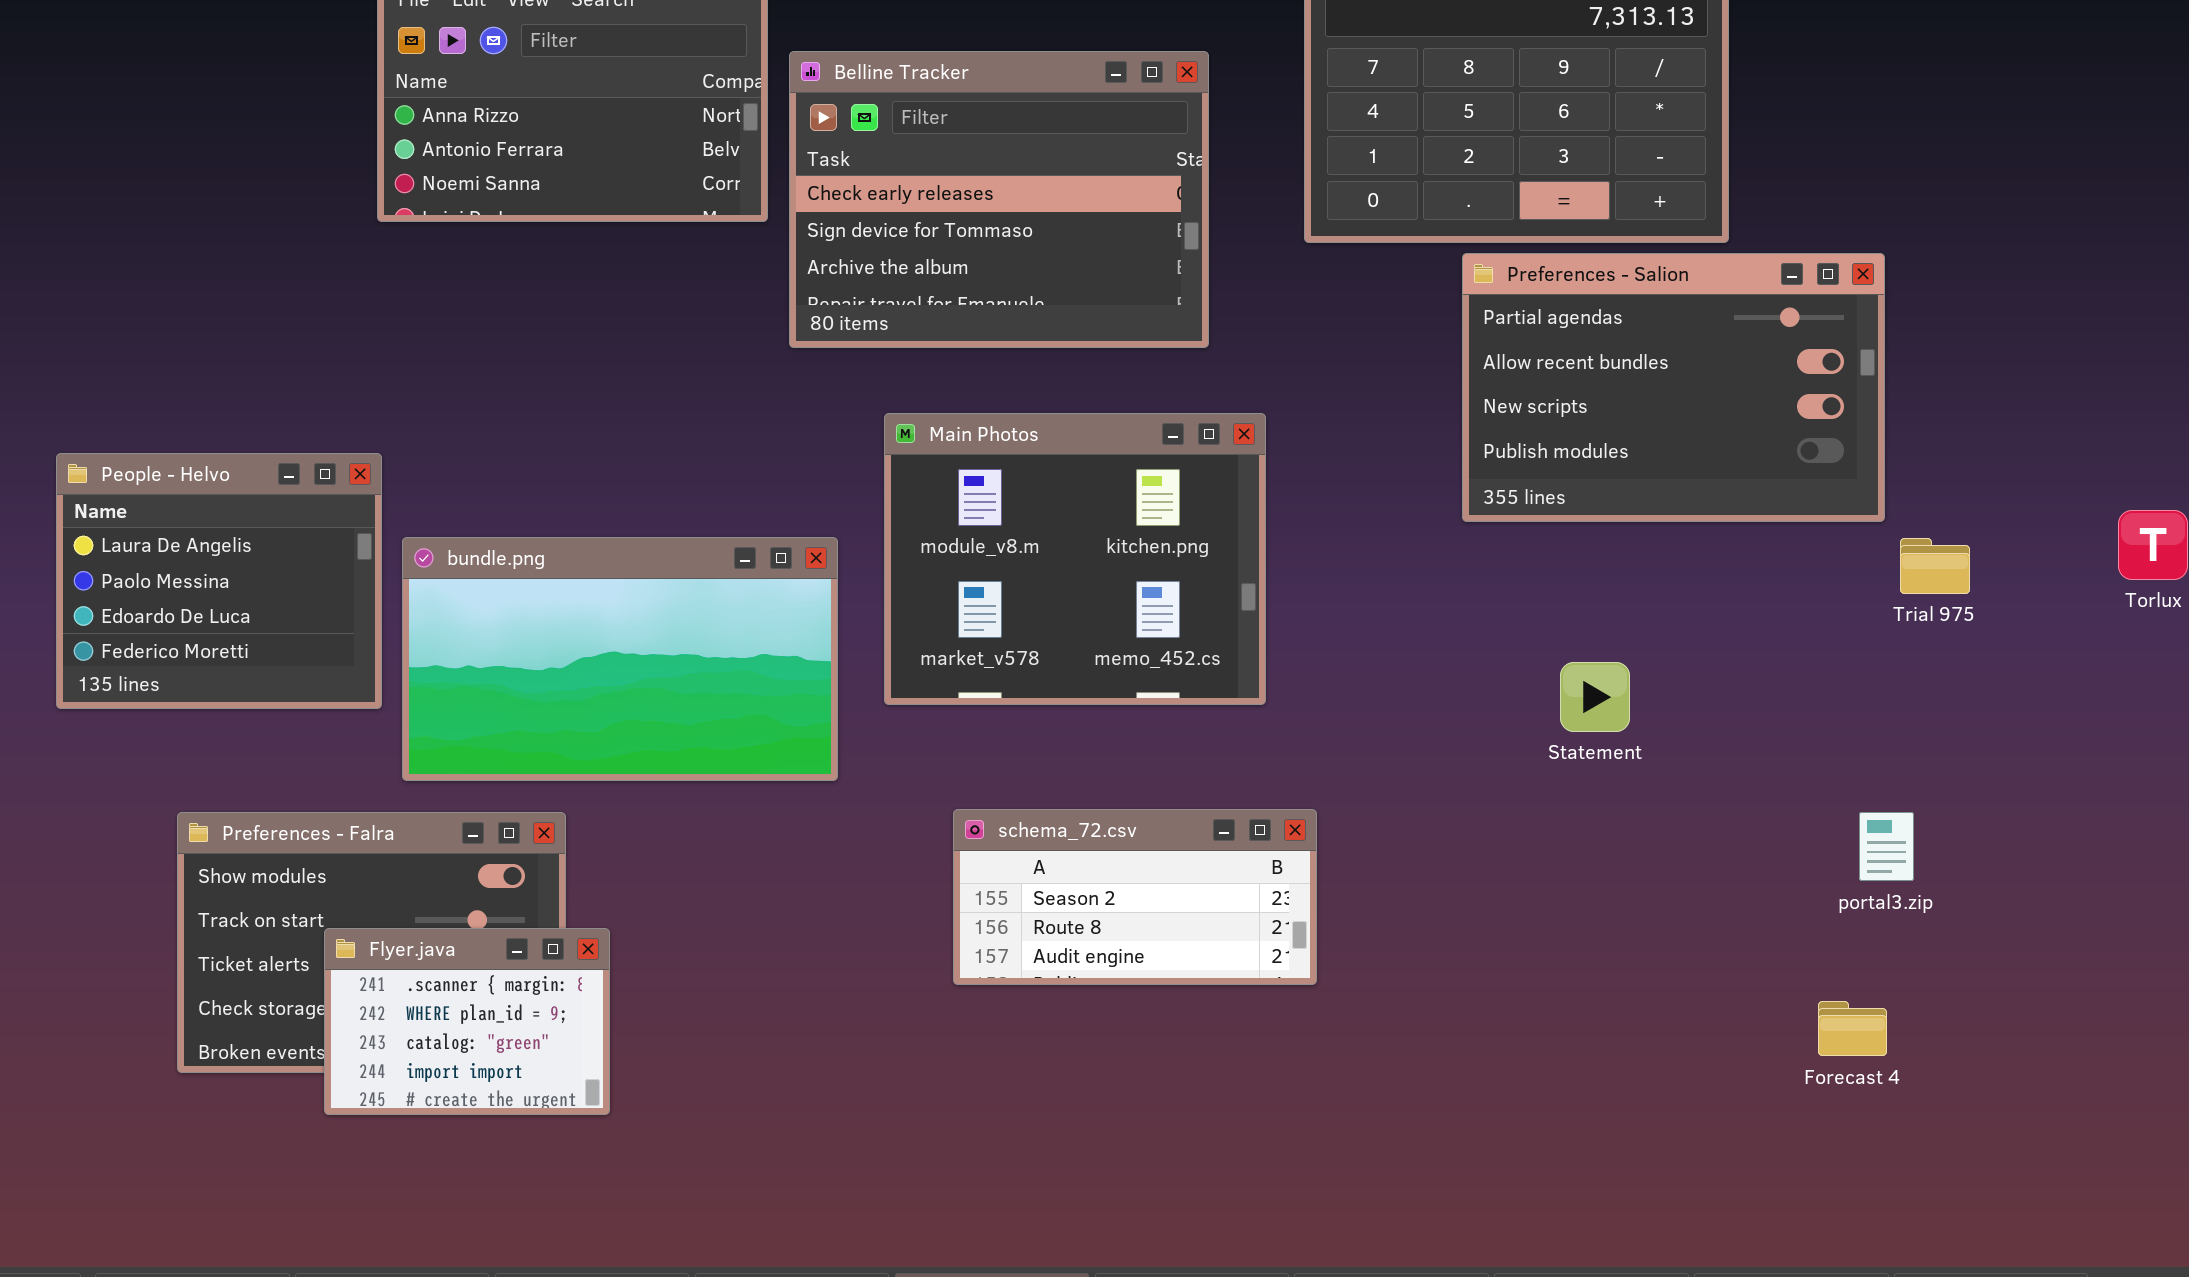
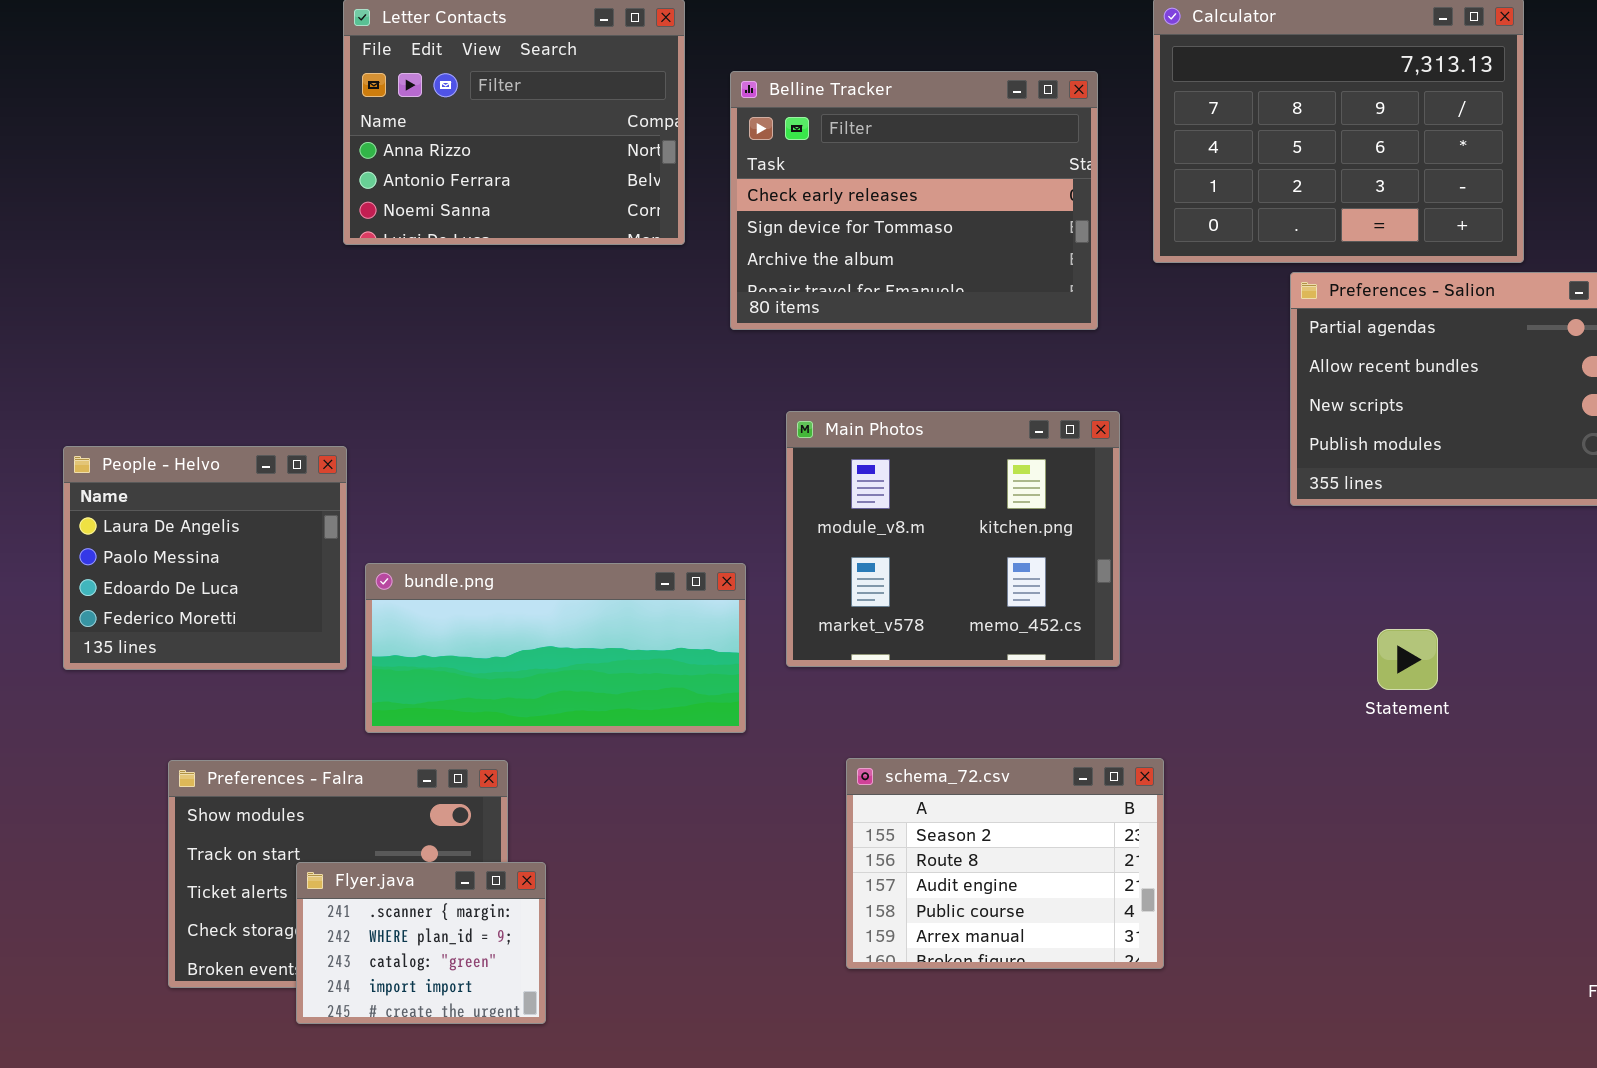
Belline Tracker: [789,51,1209,348] -> [730,71,1098,330], moved
bundle.png: [402,537,838,781] -> [365,563,746,733], resized
schema_72.csv: [953,809,1317,985] -> [846,758,1164,969], resized

